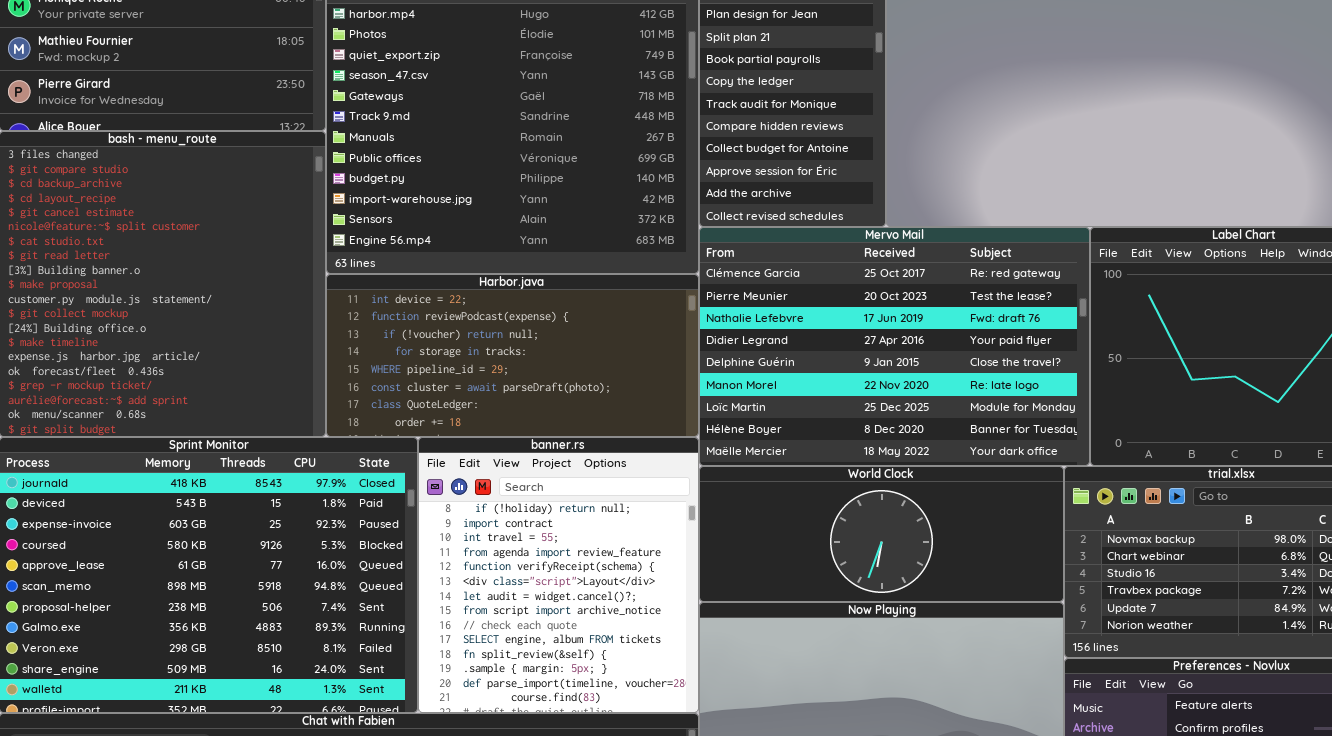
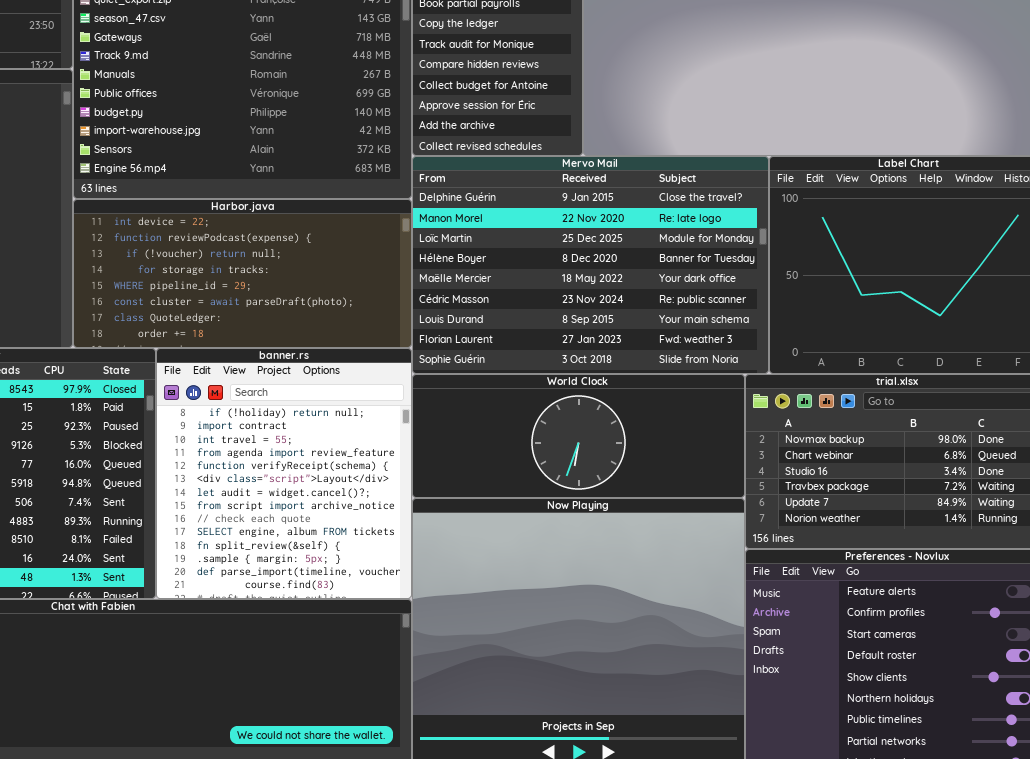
Mervo Mail: [699,227,1090,466] -> [412,156,769,374], scrolled down 4 rows

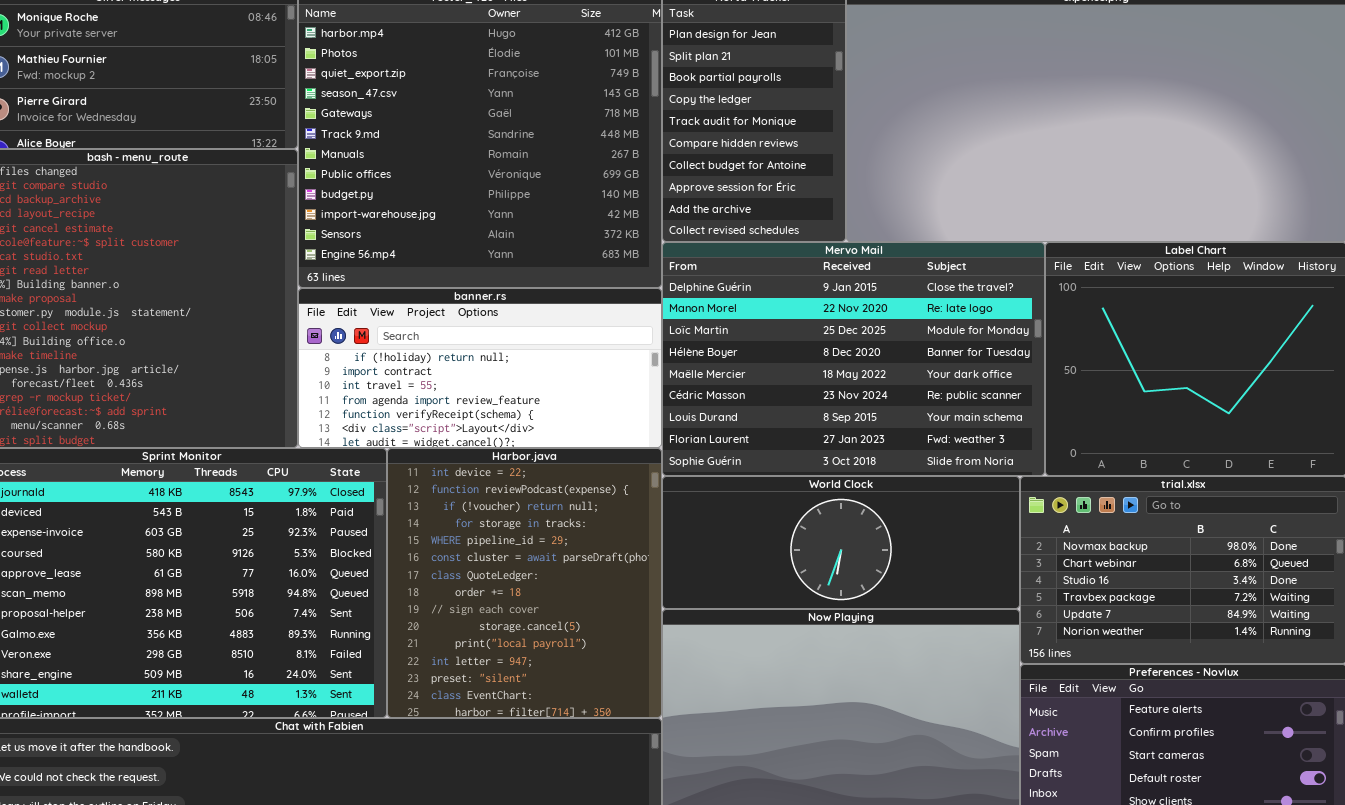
Harbor.java: [73,199,412,348] -> [387,448,662,718], moved, resized
banner.rs: [156,348,412,599] -> [298,288,662,448], moved, resized

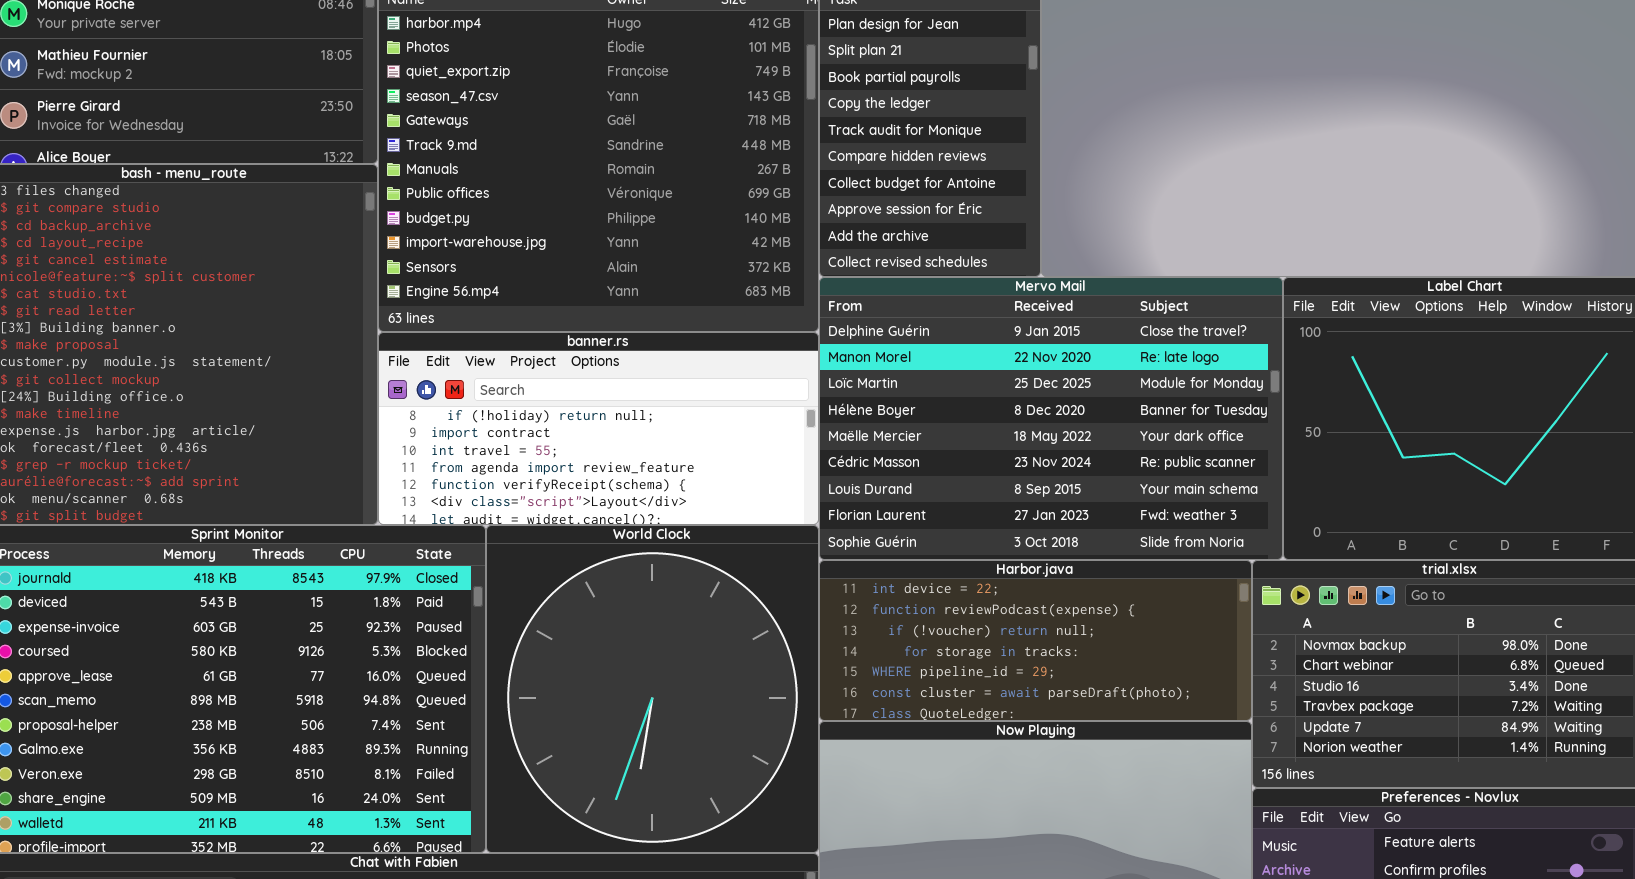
Harbor.java: [387,448,662,718] -> [819,560,1252,721], moved, resized
World Clock: [662,476,1020,609] -> [486,525,819,853], moved, resized

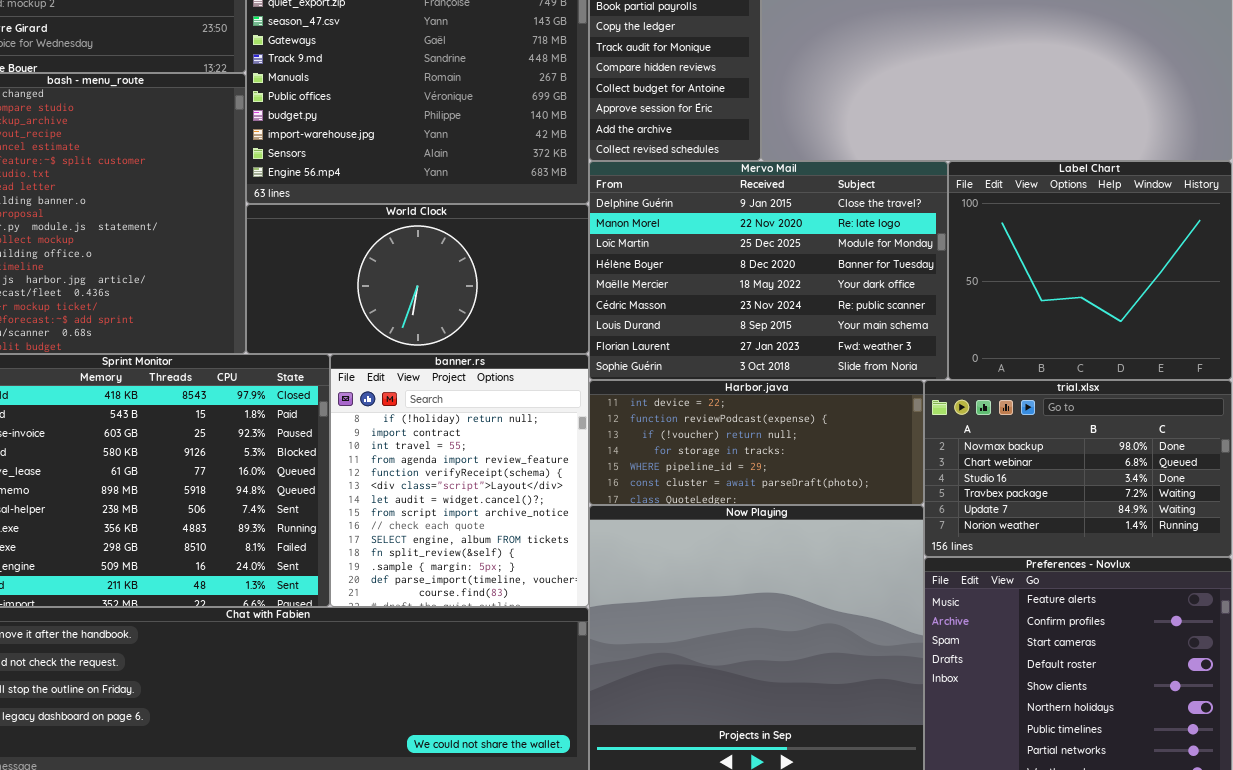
banner.rs: [378,332,819,525] -> [330,354,589,607], moved, resized
World Clock: [486,525,819,853] -> [246,204,589,354], moved, resized

